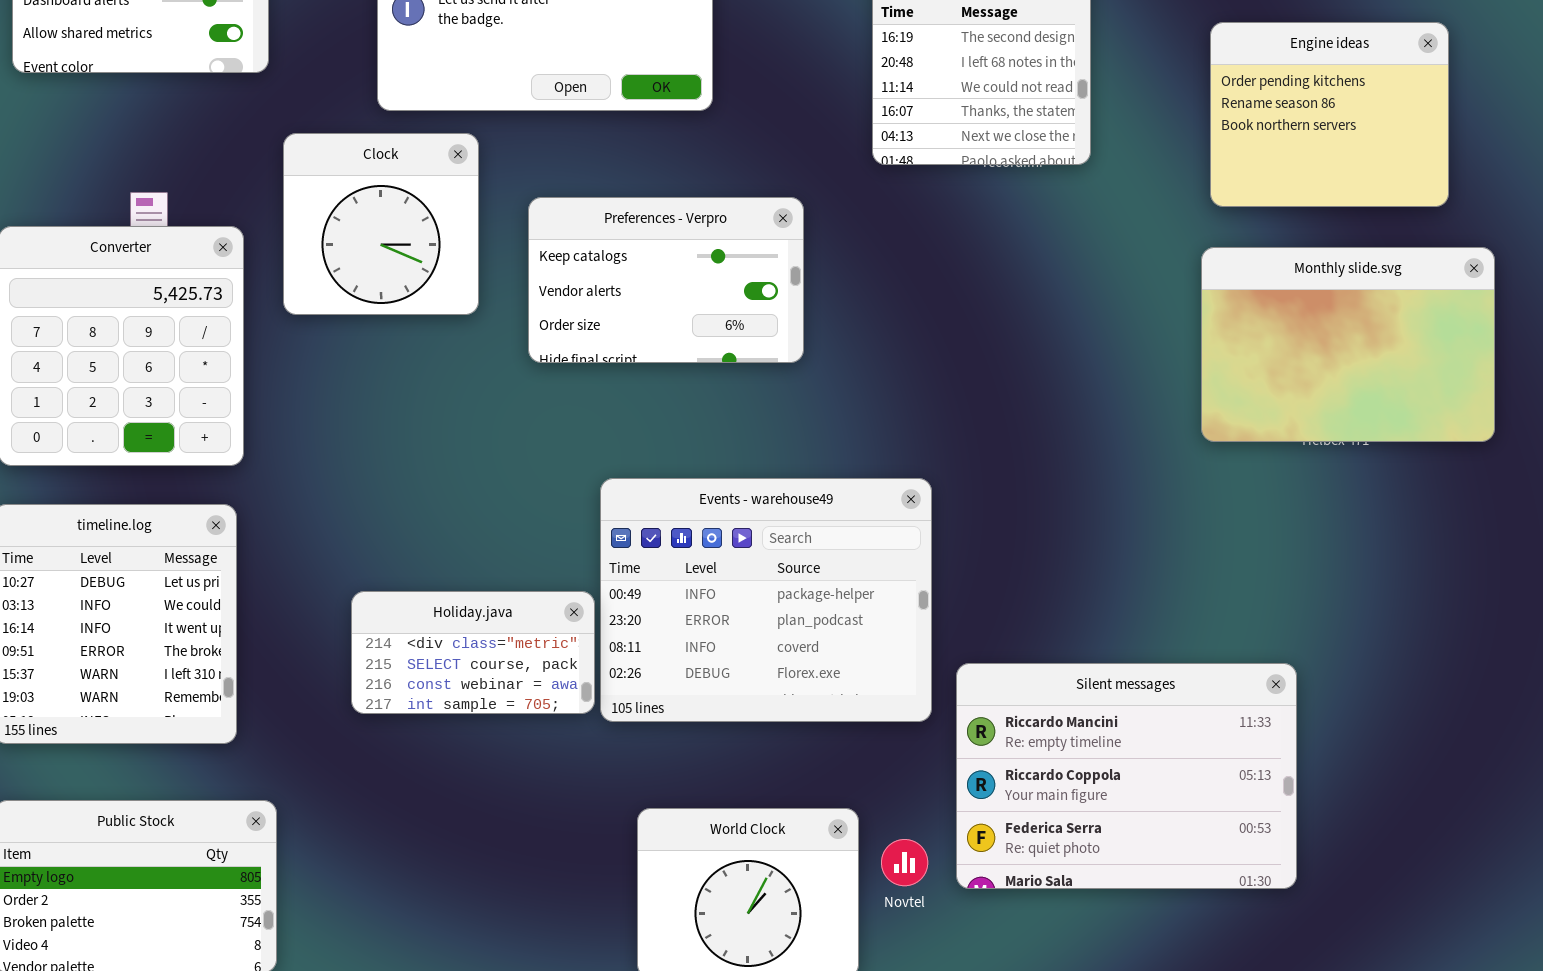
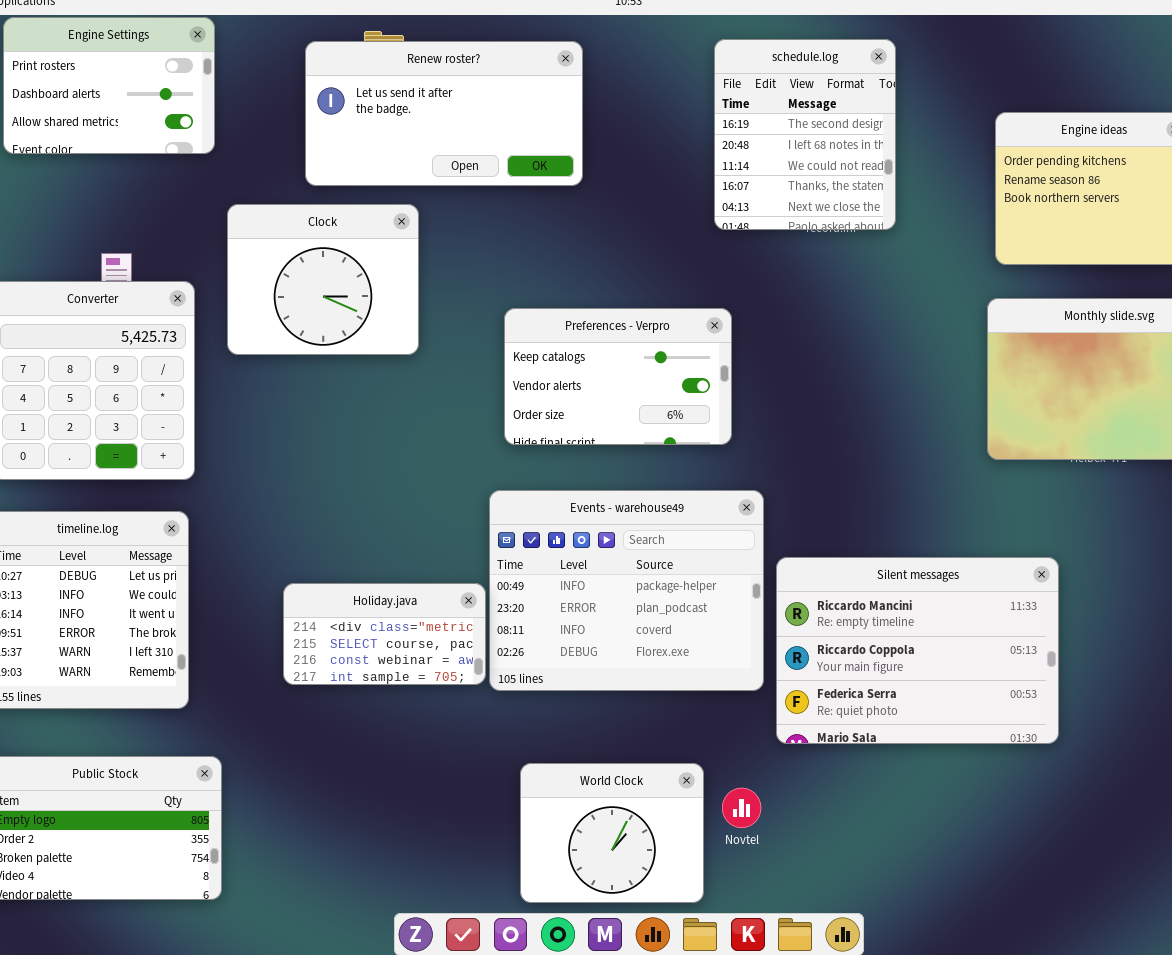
Clock: [283,133,479,315] -> [227,204,419,355], resized
Preferences - Verpro: [528,197,804,363] -> [504,308,732,445], moved
Silent messages: [956,663,1297,889] -> [776,557,1059,744], moved

